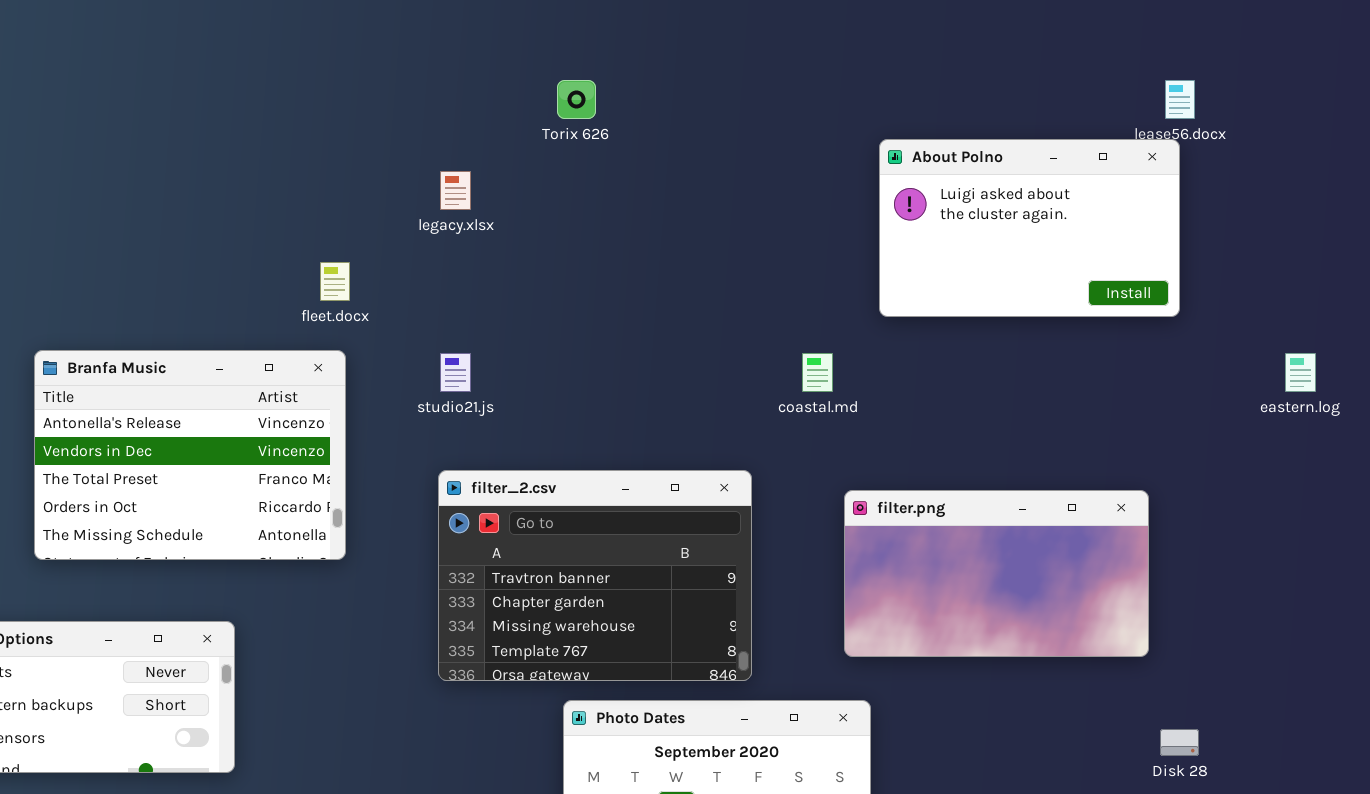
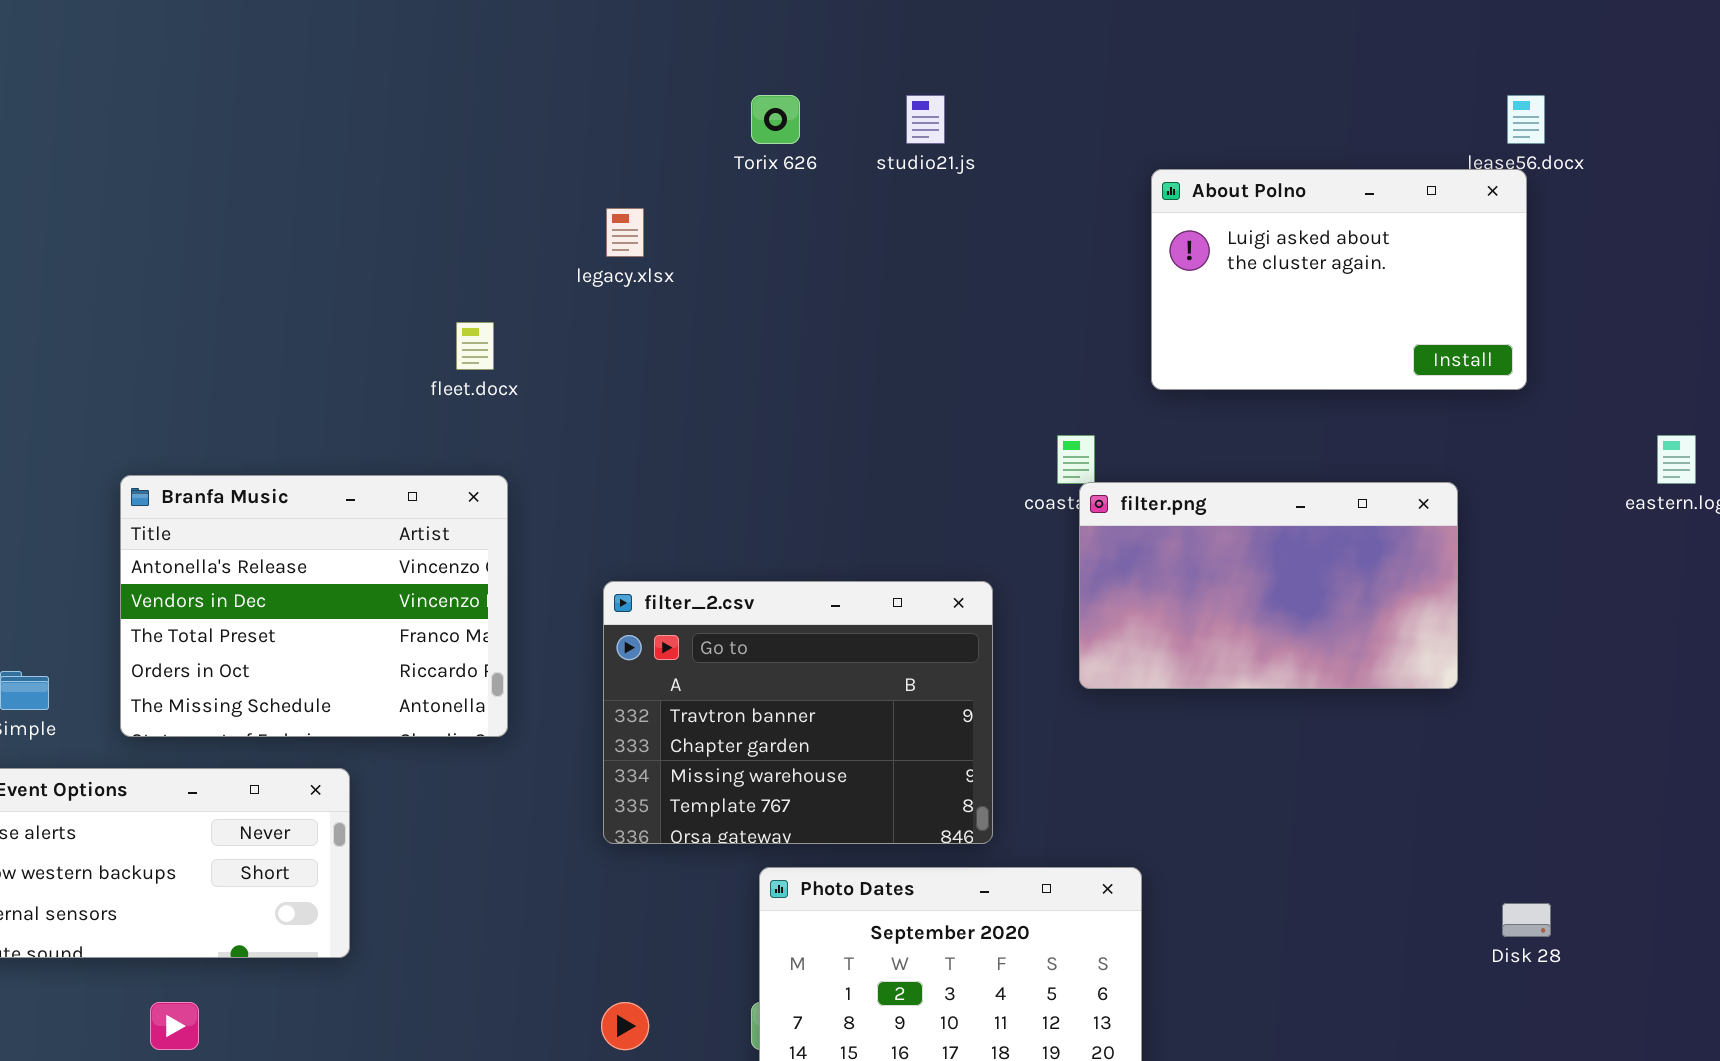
Branfa Music: [34,350,346,560] -> [120,475,508,737], moved
studio21.js: [440,353,471,392] -> [906,95,945,144], moved
filter.png: [844,490,1149,657] -> [1079,482,1458,689], moved

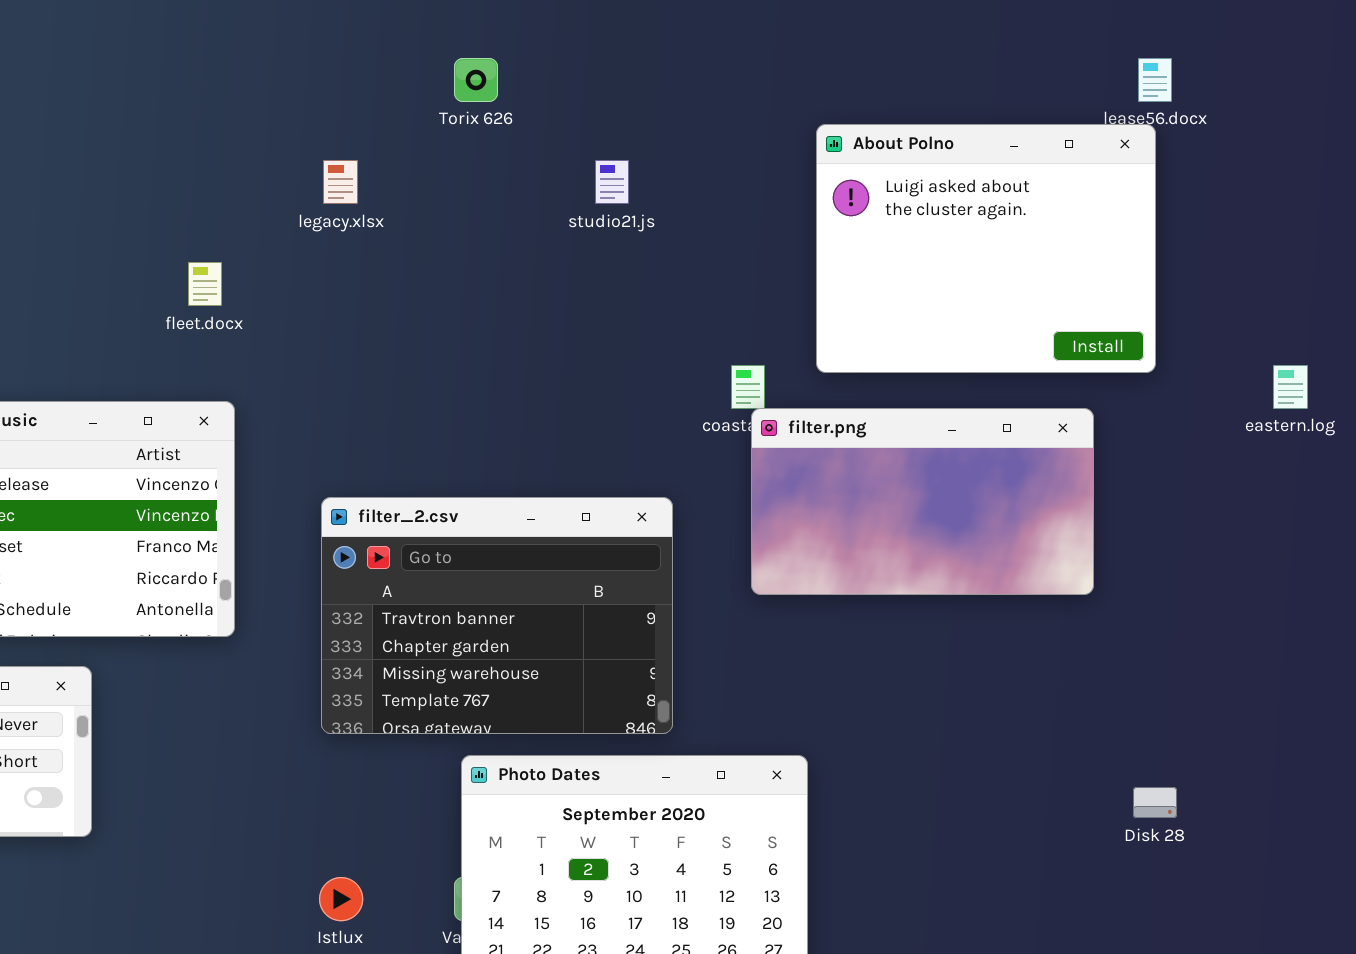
studio21.js: [906,95,945,144] -> [595,160,629,204], moved
About Polno: [1151,169,1527,390] -> [816,124,1156,373], resized

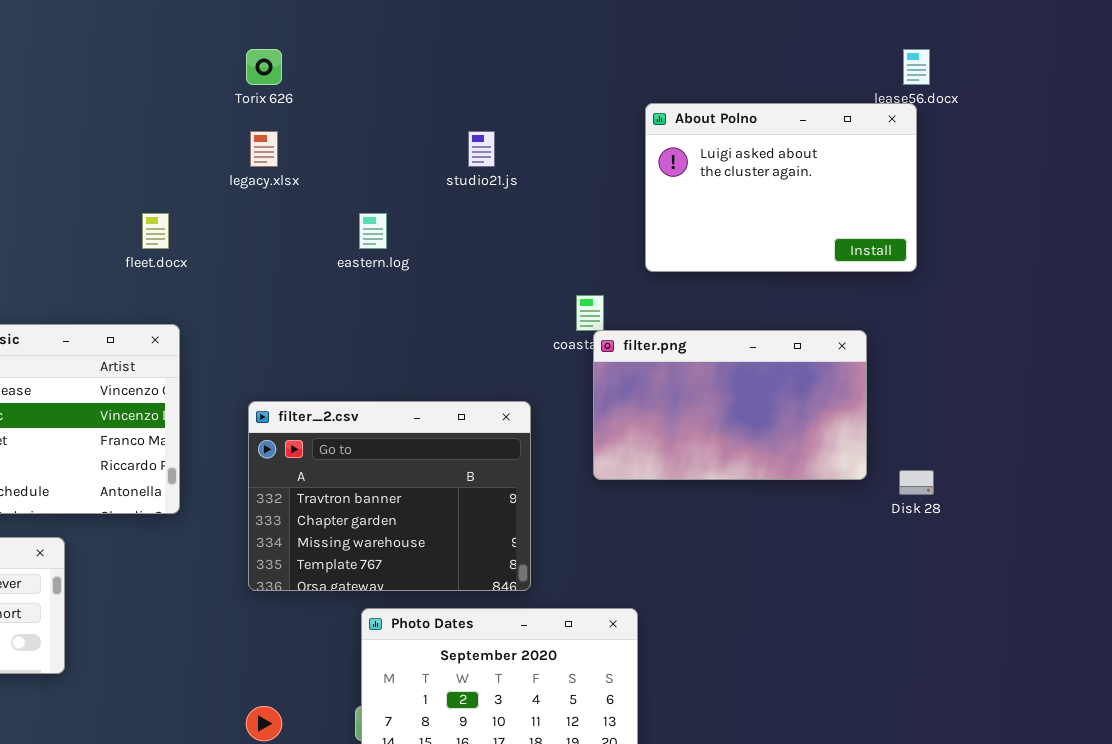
Torix 626: [454,58,498,102] -> [246,49,282,85], moved
About Polno: [816,124,1156,373] -> [645,103,917,272], resized
eastern.log: [1273,365,1308,409] -> [359,213,387,249], moved
Disk 28: [1133,787,1177,818] -> [899,470,934,495], moved

